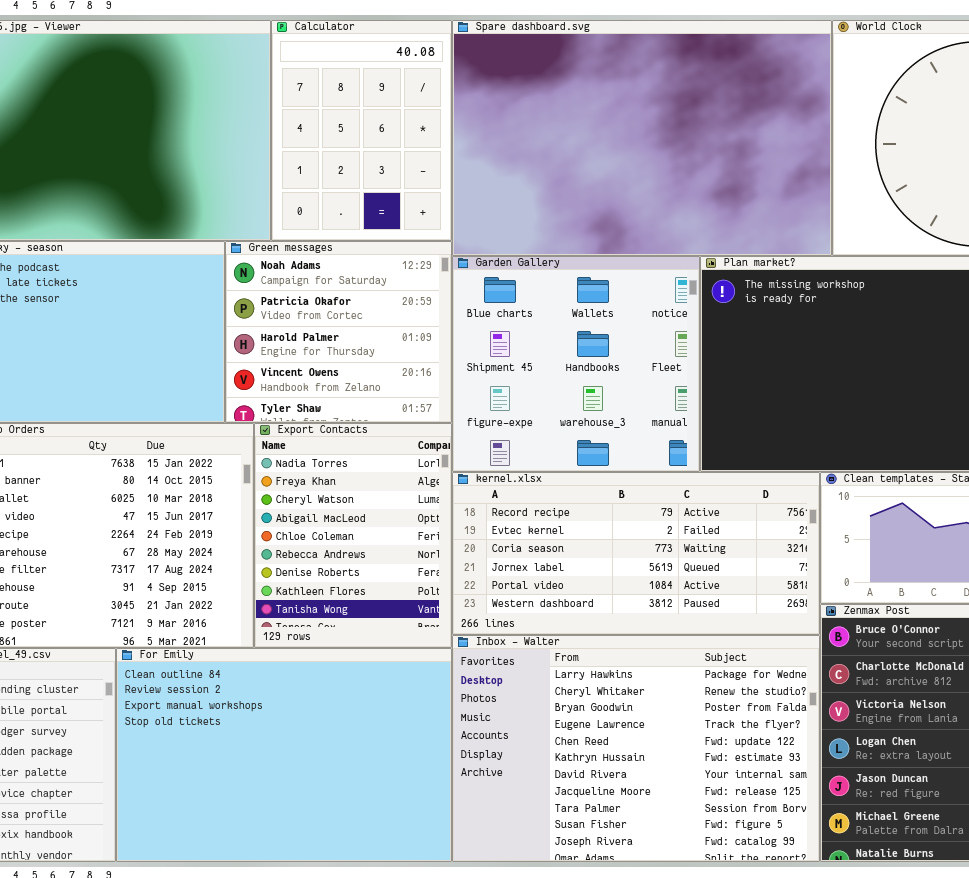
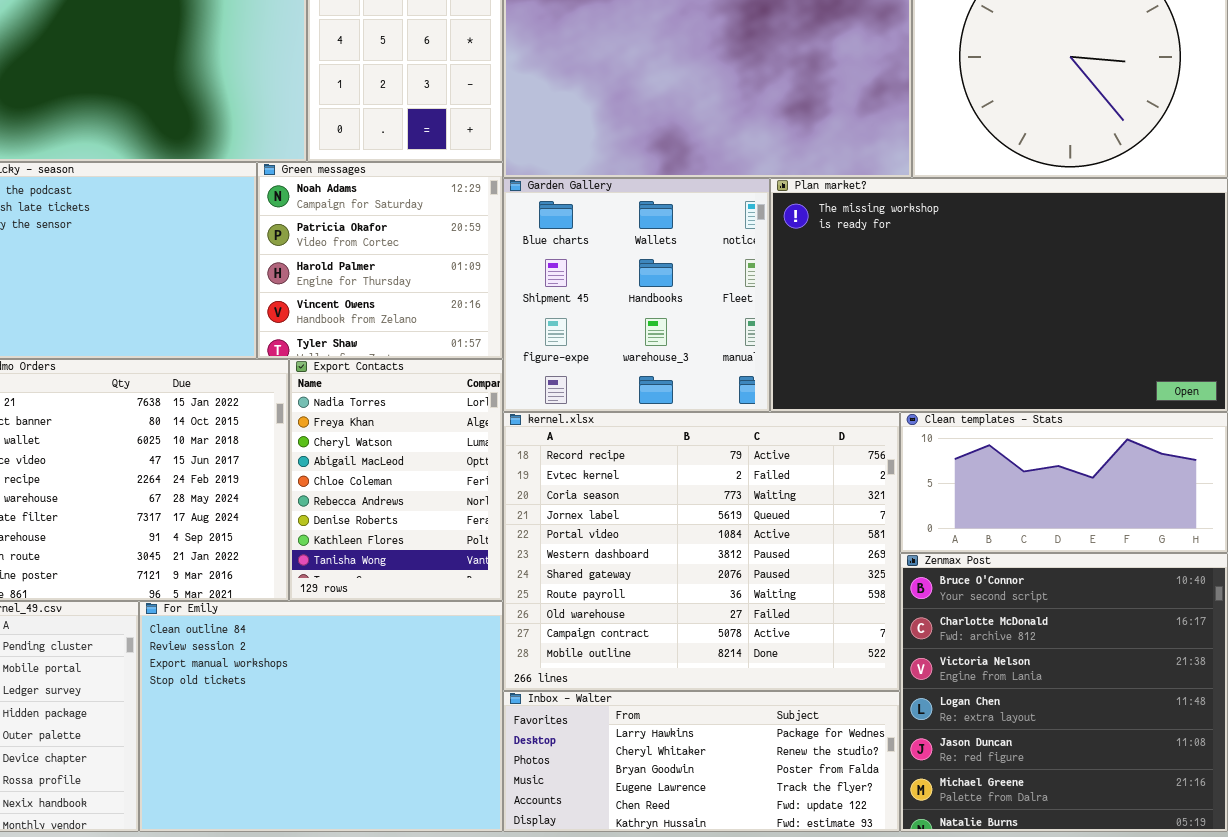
kernel.xlsx: [452,472,820,635] -> [503,412,900,691], resized
Inbox - Walter: [452,635,820,862] -> [503,691,900,832], resized

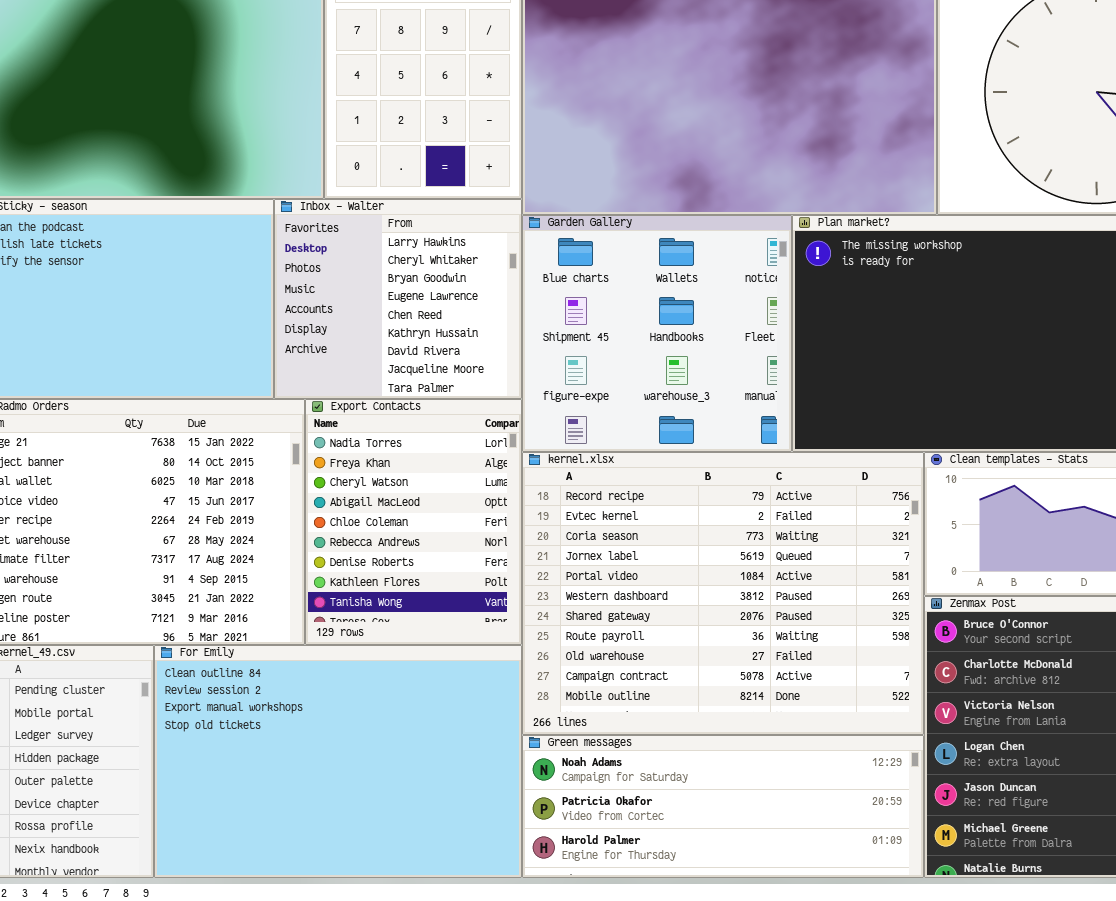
Green messages: [257,162,503,359] -> [522,735,924,878], moved, resized
Inbox - Walter: [503,691,900,832] -> [274,199,522,399], moved, resized

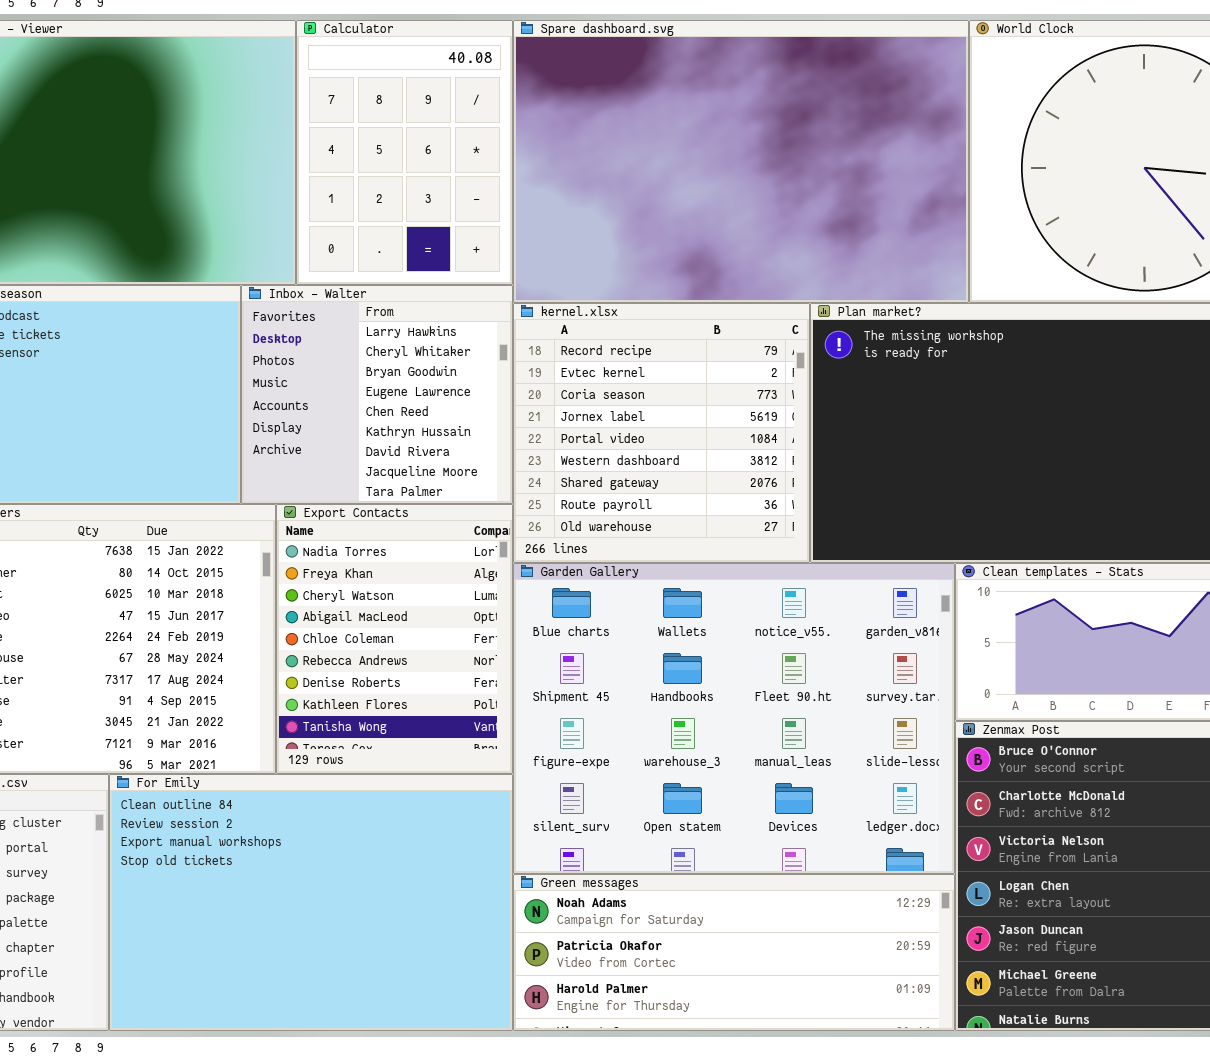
Garden Gallery: [522,215,792,452] -> [513,563,955,874], moved, resized
kernel.xlsx: [522,452,924,735] -> [513,303,810,563], moved, resized

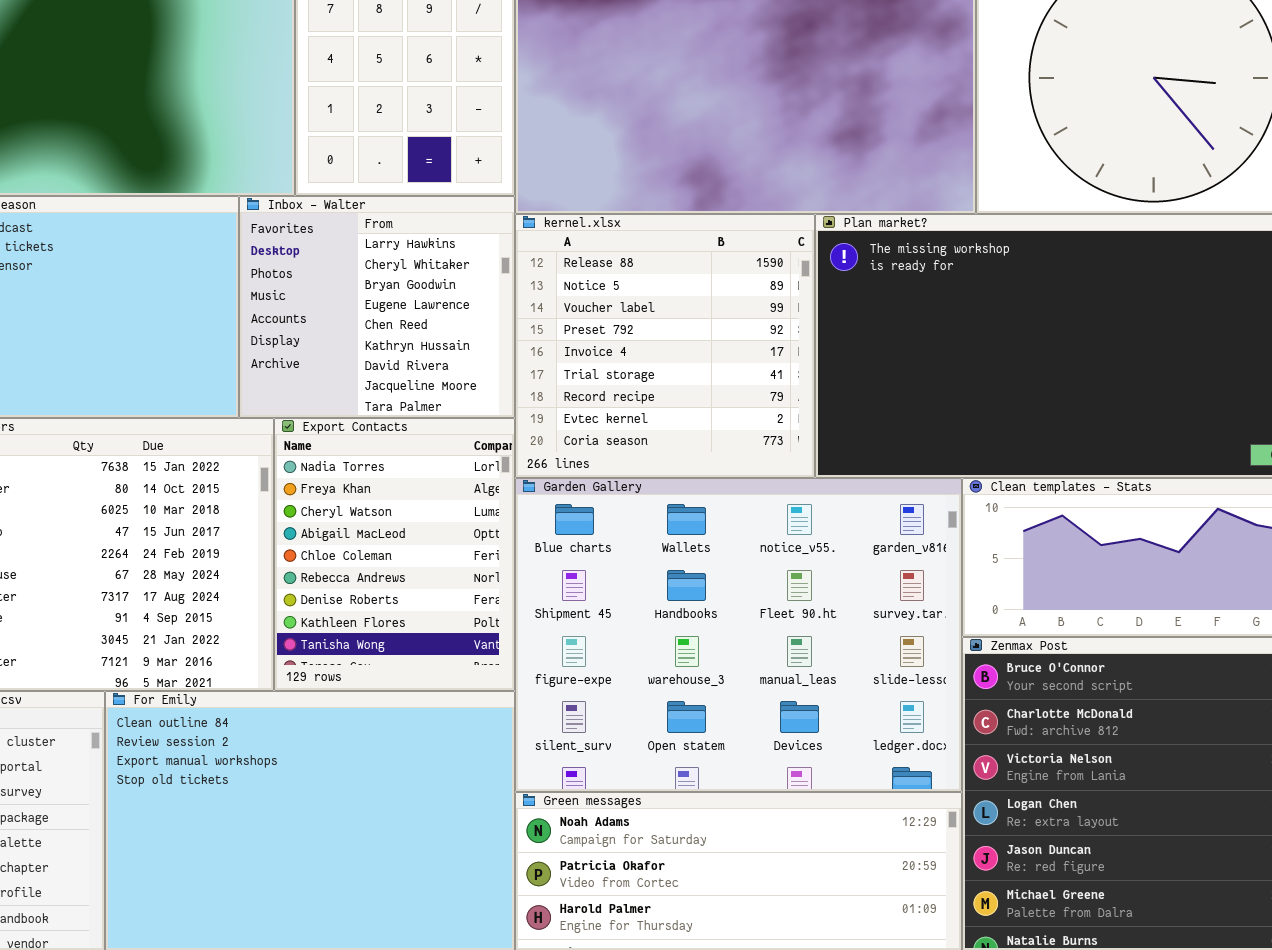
kernel.xlsx: [513,303,810,563] -> [515,214,815,478], scrolled up 6 rows

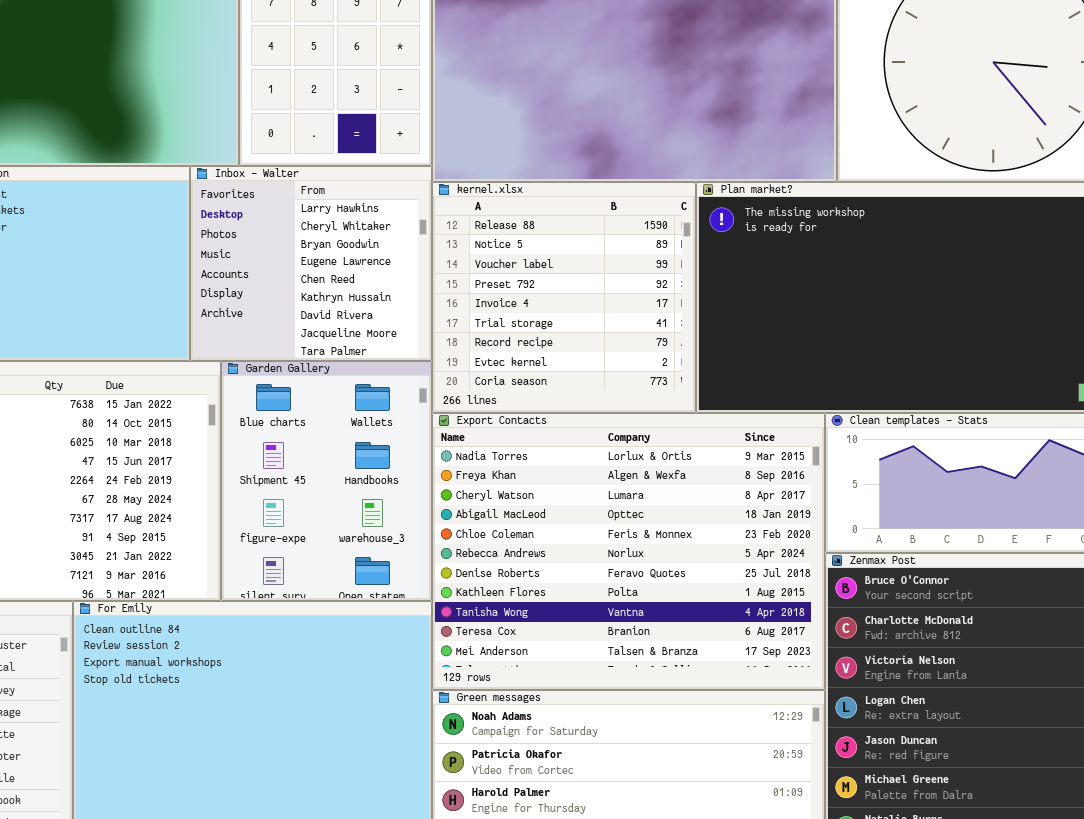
Export Contacts: [274,418,515,691] -> [432,413,825,690], moved, resized
Garden Gallery: [515,478,962,792] -> [221,361,432,601], moved, resized

